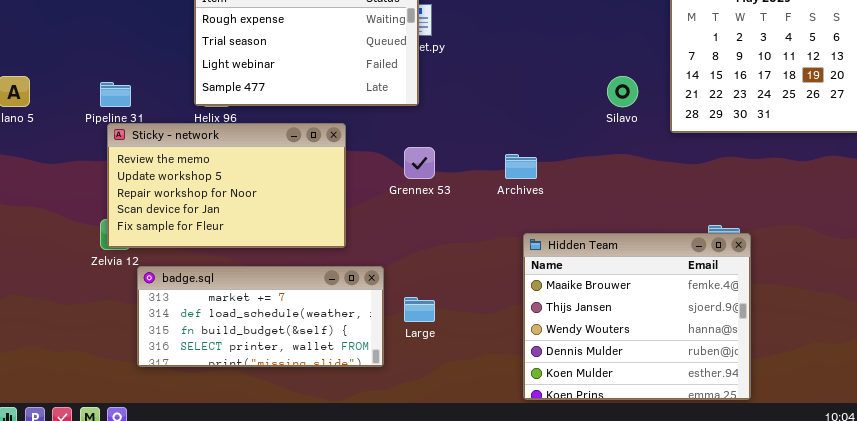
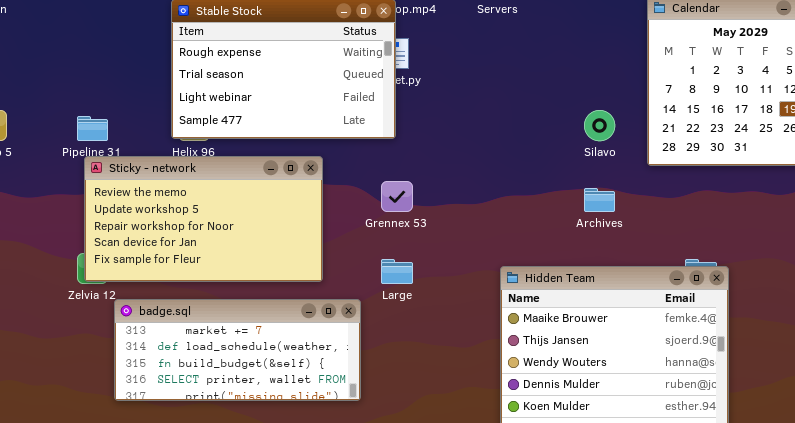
Archives: [505,154,537,179] -> [584,188,615,212], moved
Large: [404,297,435,322] -> [381,259,413,284], moved

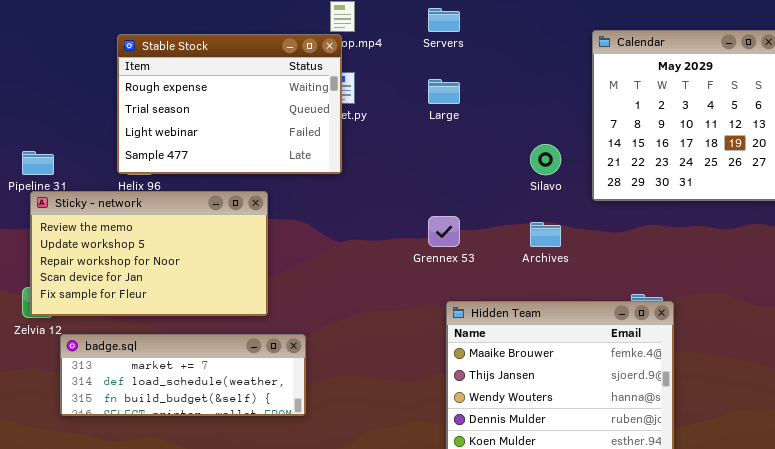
Grennex 53: [381,181,413,212] -> [428,216,460,247], moved
Large: [381,259,413,284] -> [428,79,460,104], moved
badge.sql: [114,299,361,401] -> [60,334,306,416], resized

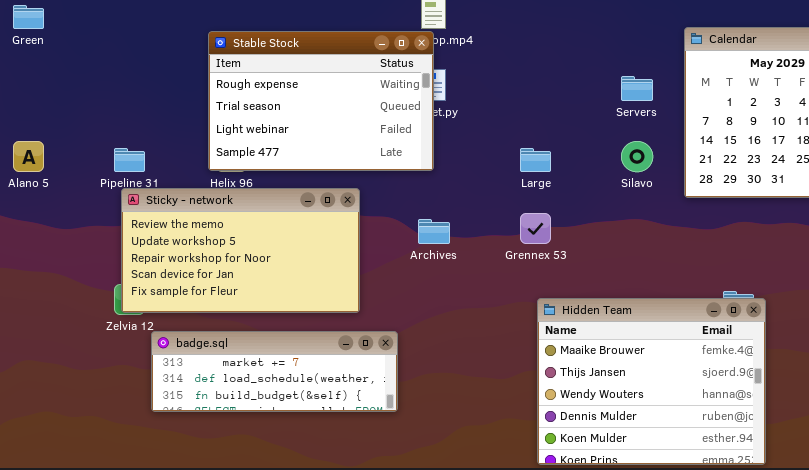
Servers: [428,8,460,32] -> [621,76,653,101], moved
Large: [428,79,460,104] -> [520,148,551,172], moved
Archives: [530,222,561,247] -> [418,219,450,244], moved

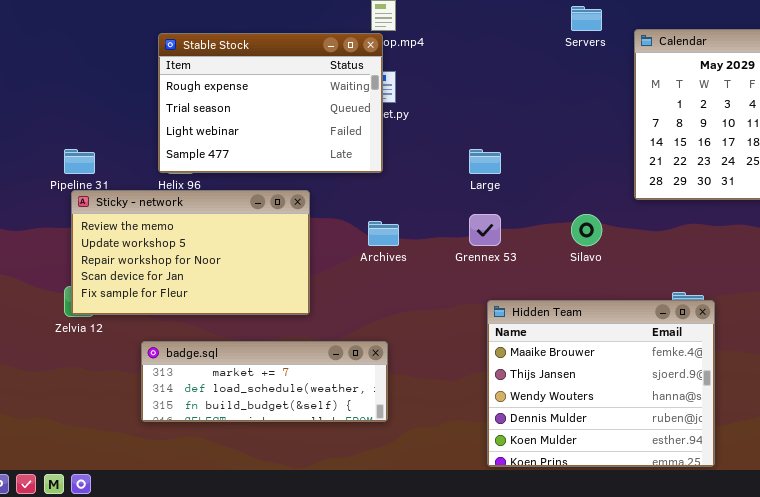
Servers: [621,76,653,101] -> [571,6,602,31], moved
Silavo: [621,141,653,172] -> [571,214,602,246], moved
badge.sql: [151,331,398,412] -> [141,341,388,422], moved

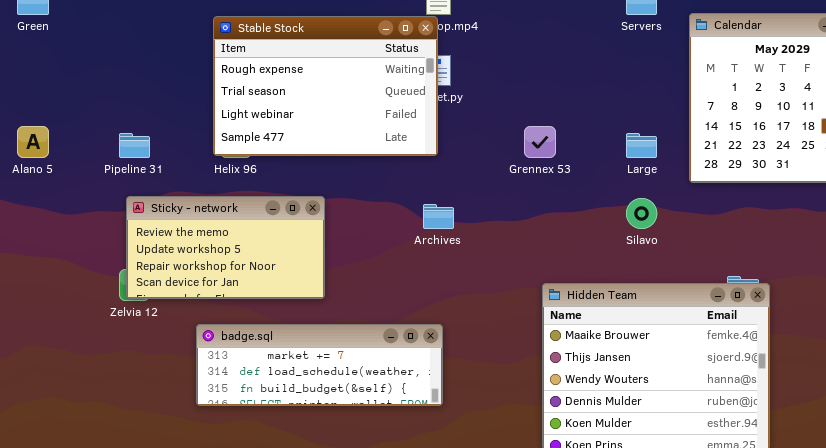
Large: [469,149,501,174] -> [626,133,657,158], moved
Sticky - network: [71,190,310,315] -> [126,196,325,299], resized
Grennex 53: [469,214,501,246] -> [524,126,556,158], moved

